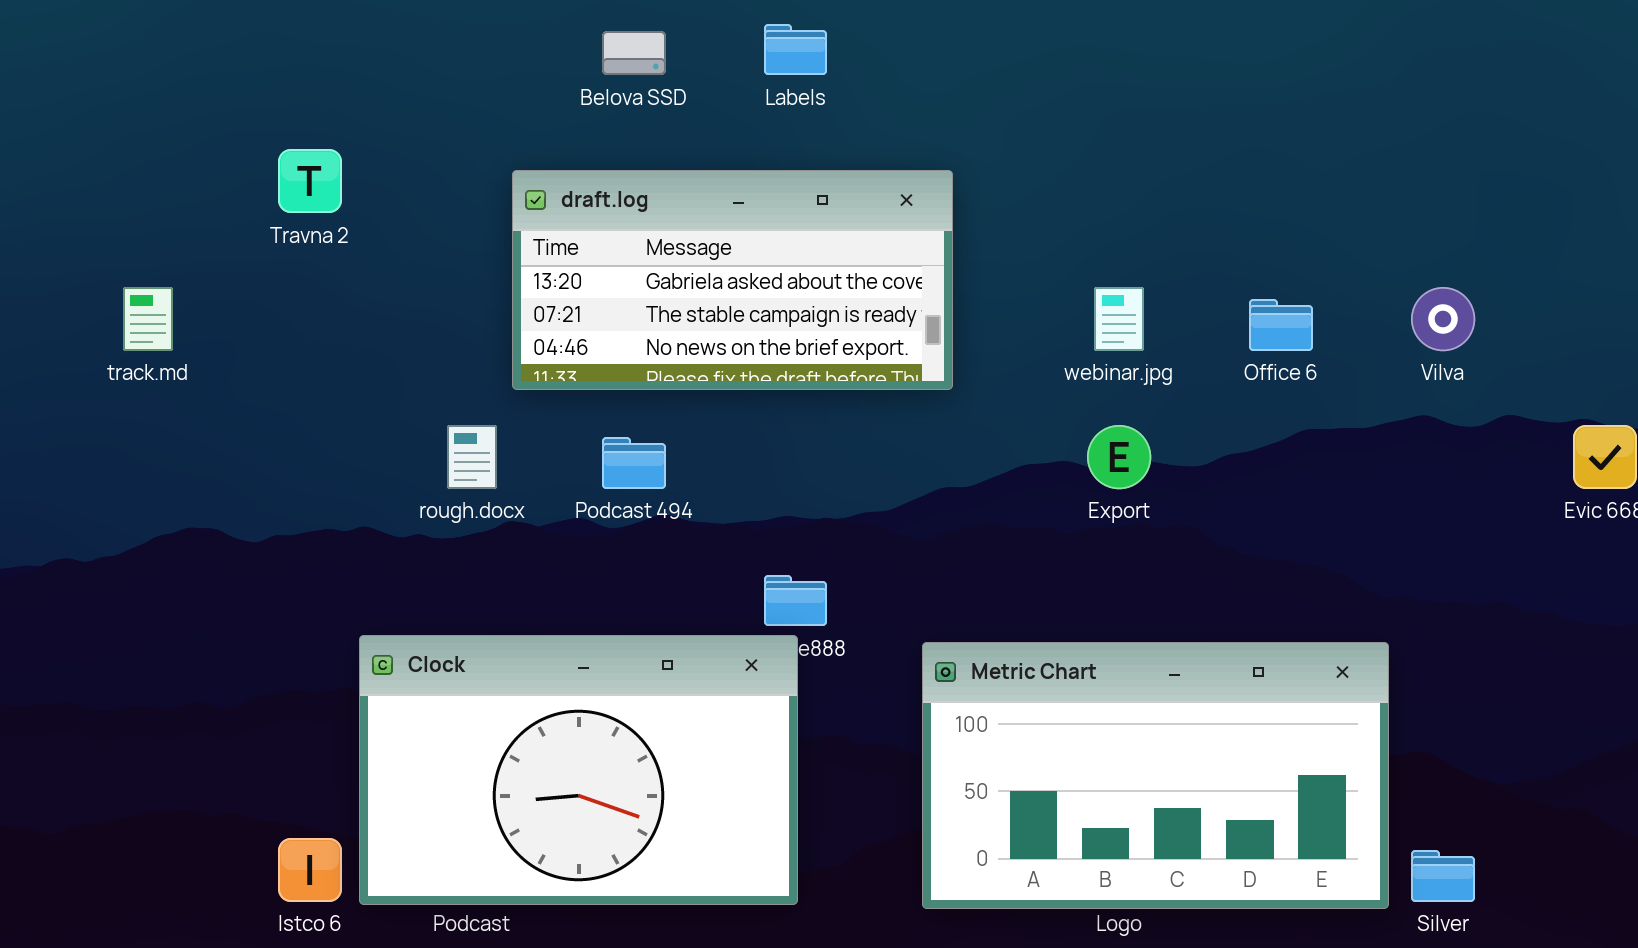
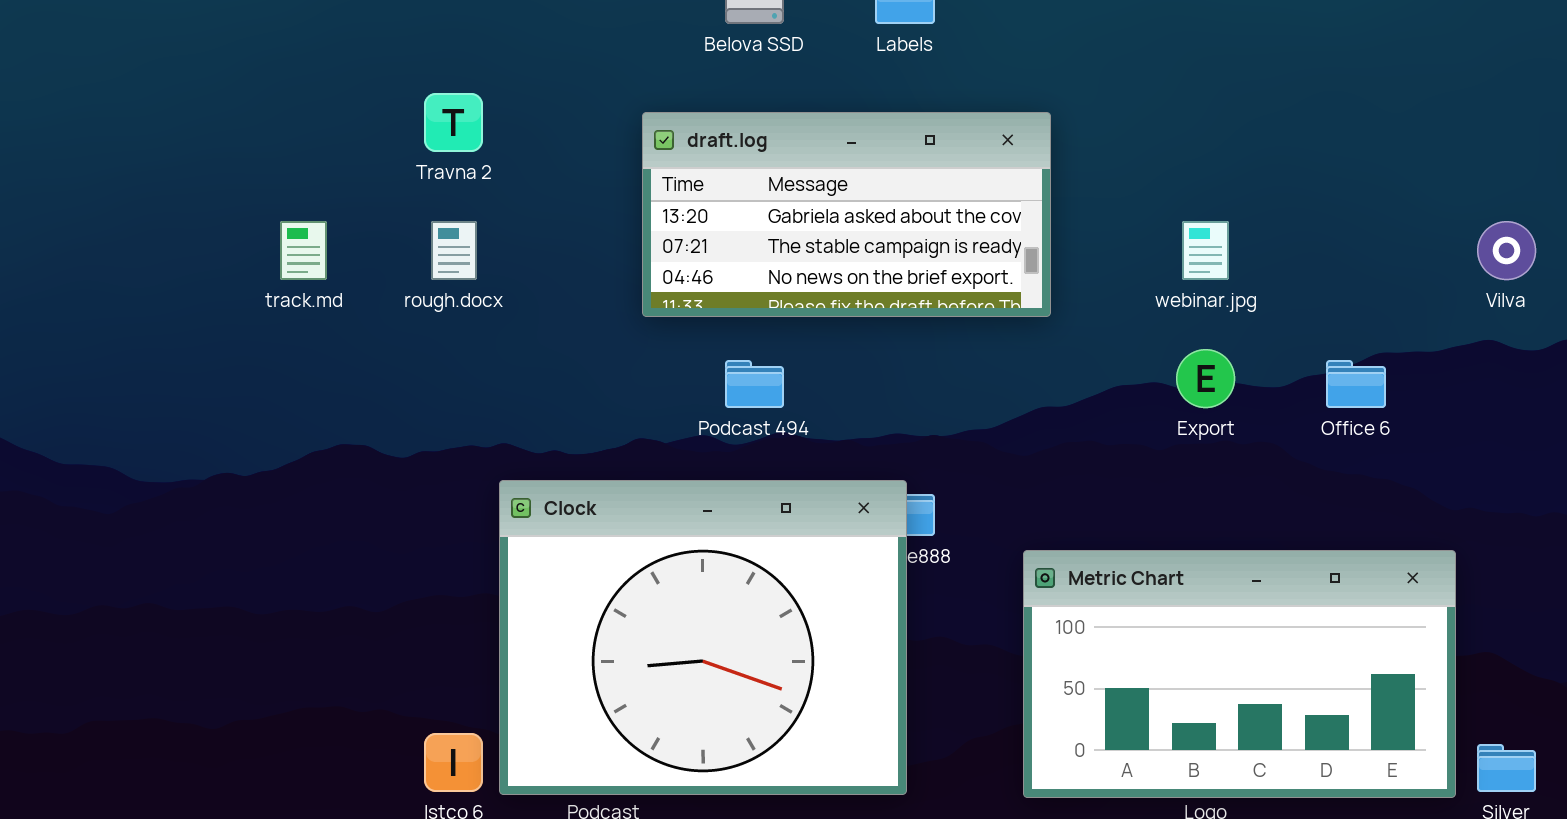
Office 6: [1249,299,1313,351] -> [1326,360,1386,408], moved
rough.docx: [447,425,497,489] -> [431,221,477,280], moved
Clock: [359,635,798,905] -> [499,480,907,795], resized

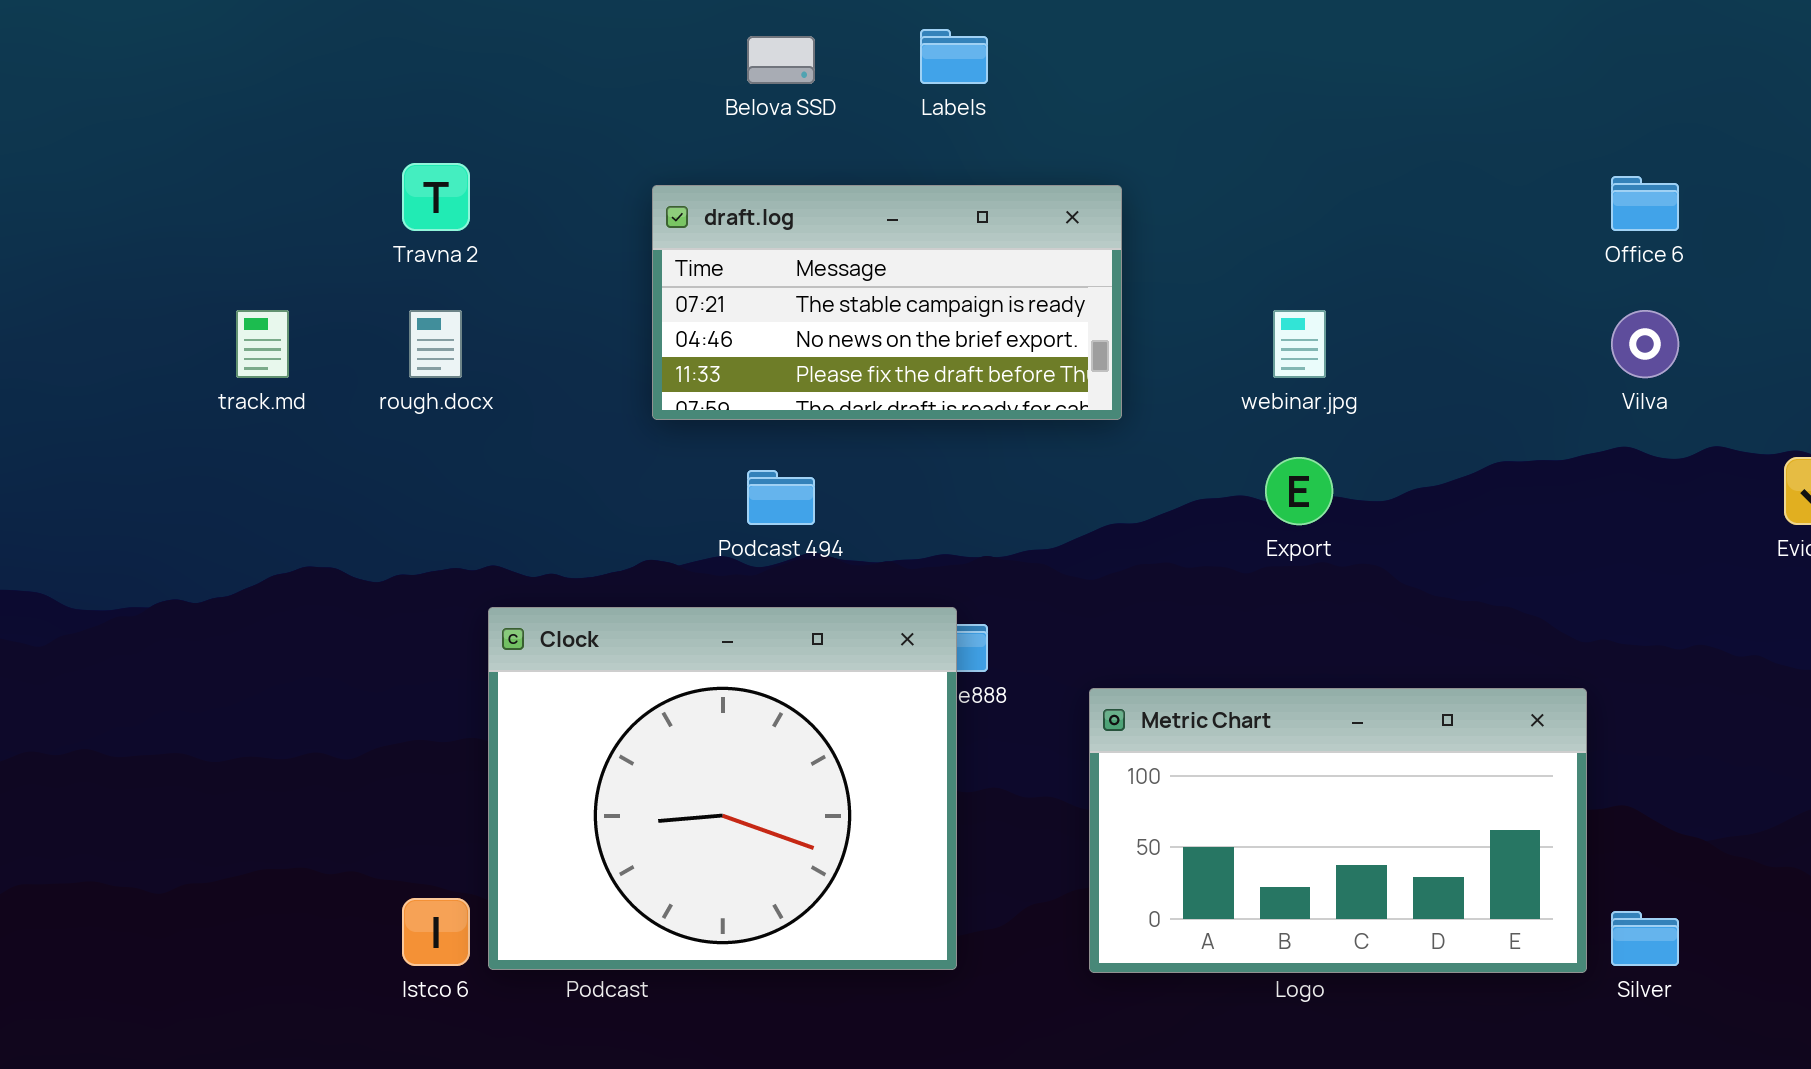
draft.log: [642,112,1051,317] -> [652,185,1122,420], scrolled down 1 row
Office 6: [1326,360,1386,408] -> [1611,176,1679,231], moved

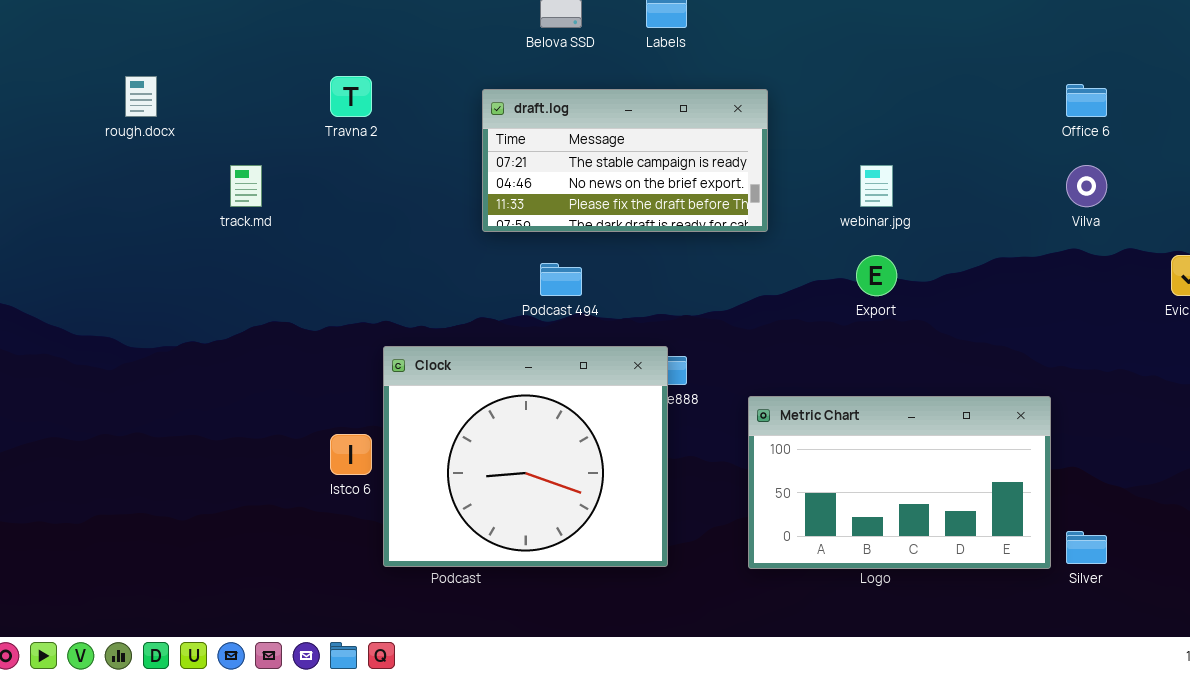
rough.docx: [409,310,462,378] -> [125,76,157,117], moved
Istco 6: [402,898,470,966] -> [330,434,372,475], moved

